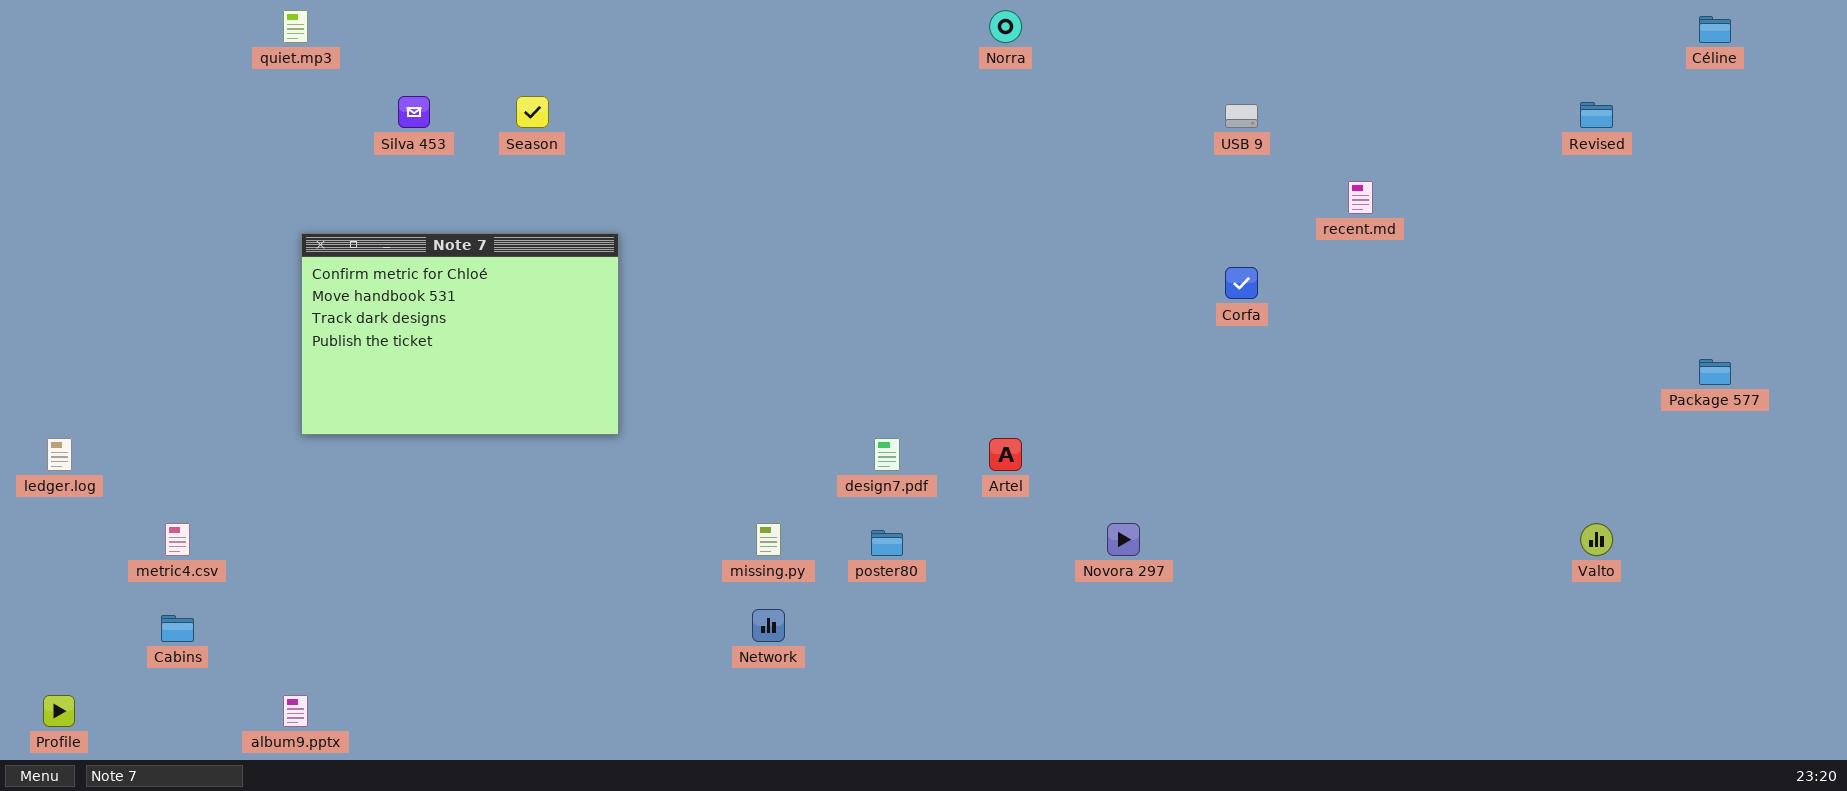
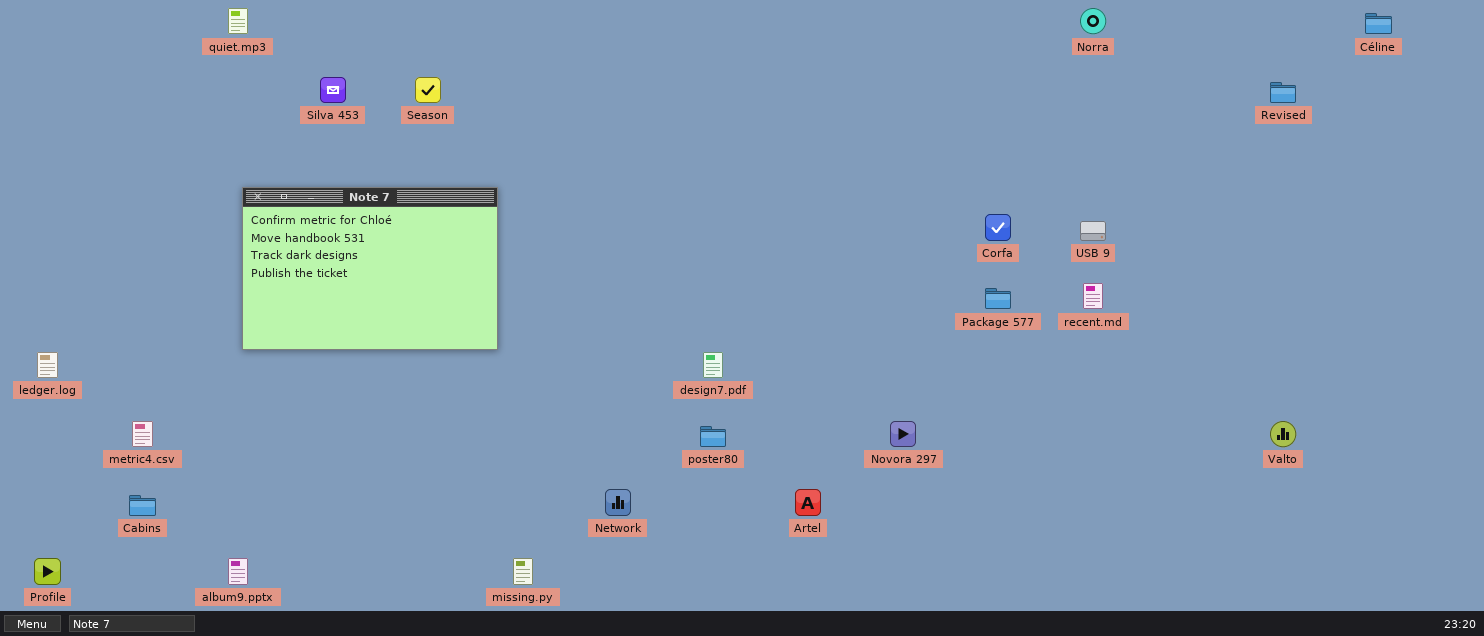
Norra: [989,10,1022,43] -> [1080,8,1106,34], moved
USB 9: [1225,104,1258,128] -> [1080,221,1106,241], moved
recent.md: [1348,181,1373,214] -> [1083,283,1103,309], moved
Package 577: [1699,359,1731,385] -> [985,288,1011,309], moved
Artel: [989,438,1022,471] -> [795,489,821,516], moved
missing.py: [756,523,781,556] -> [513,558,533,585], moved

